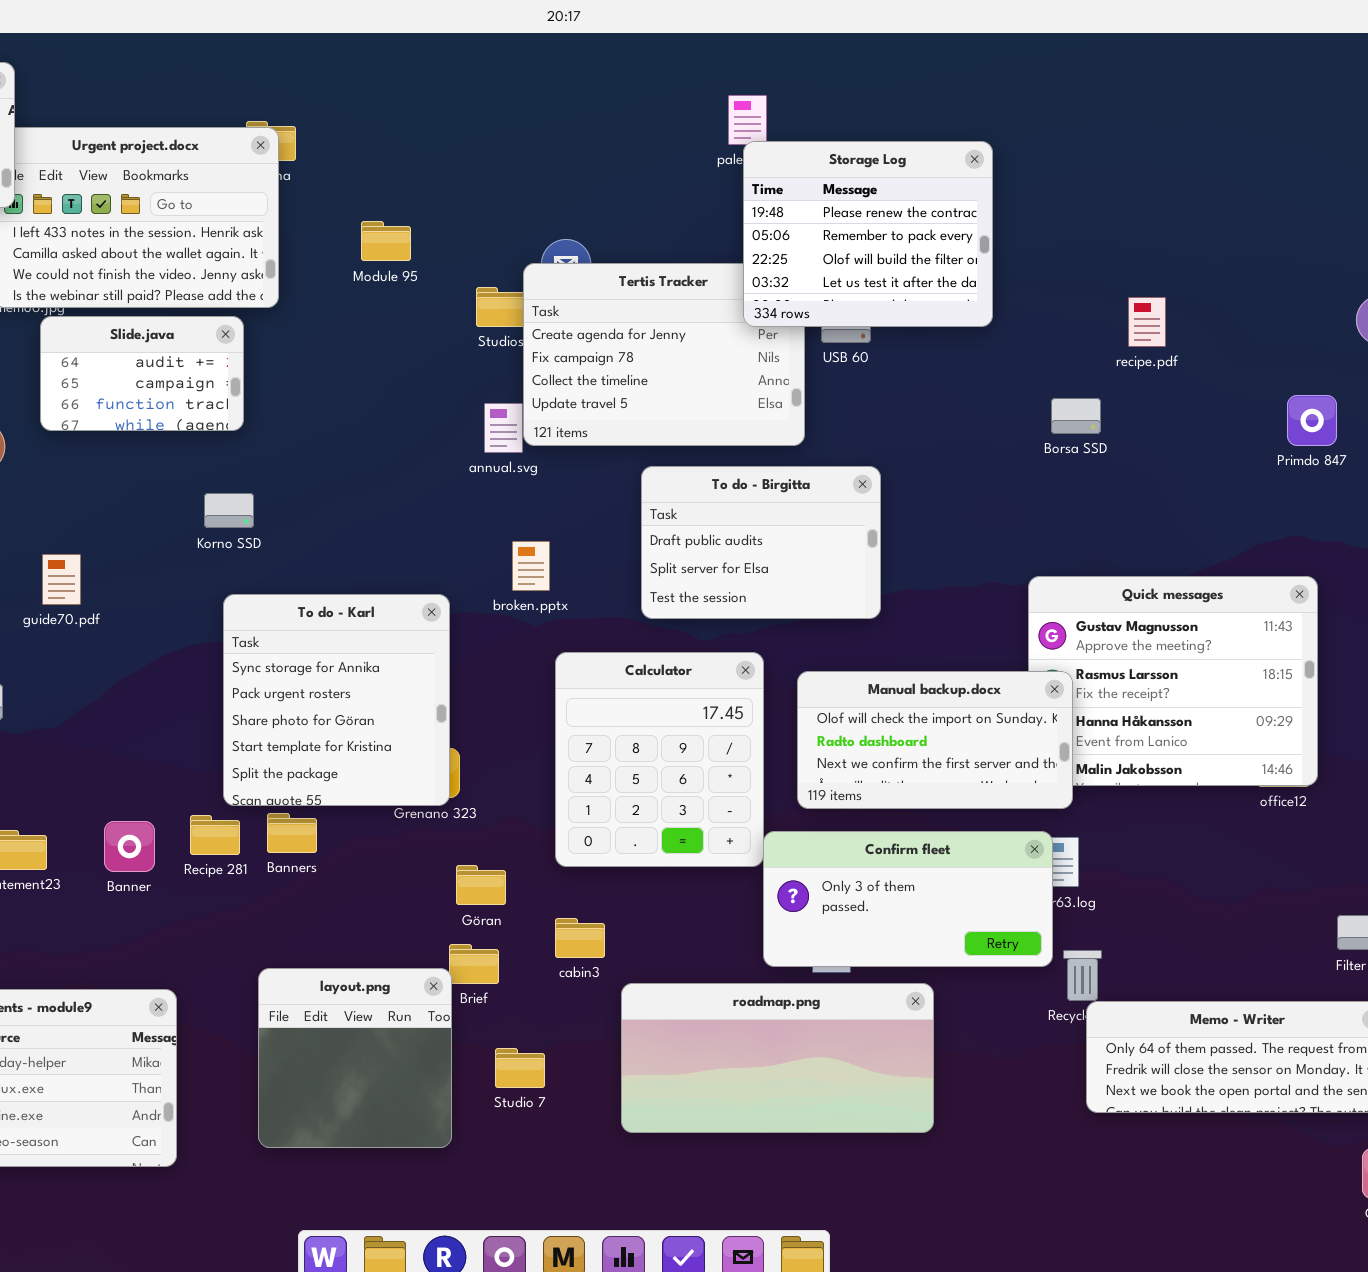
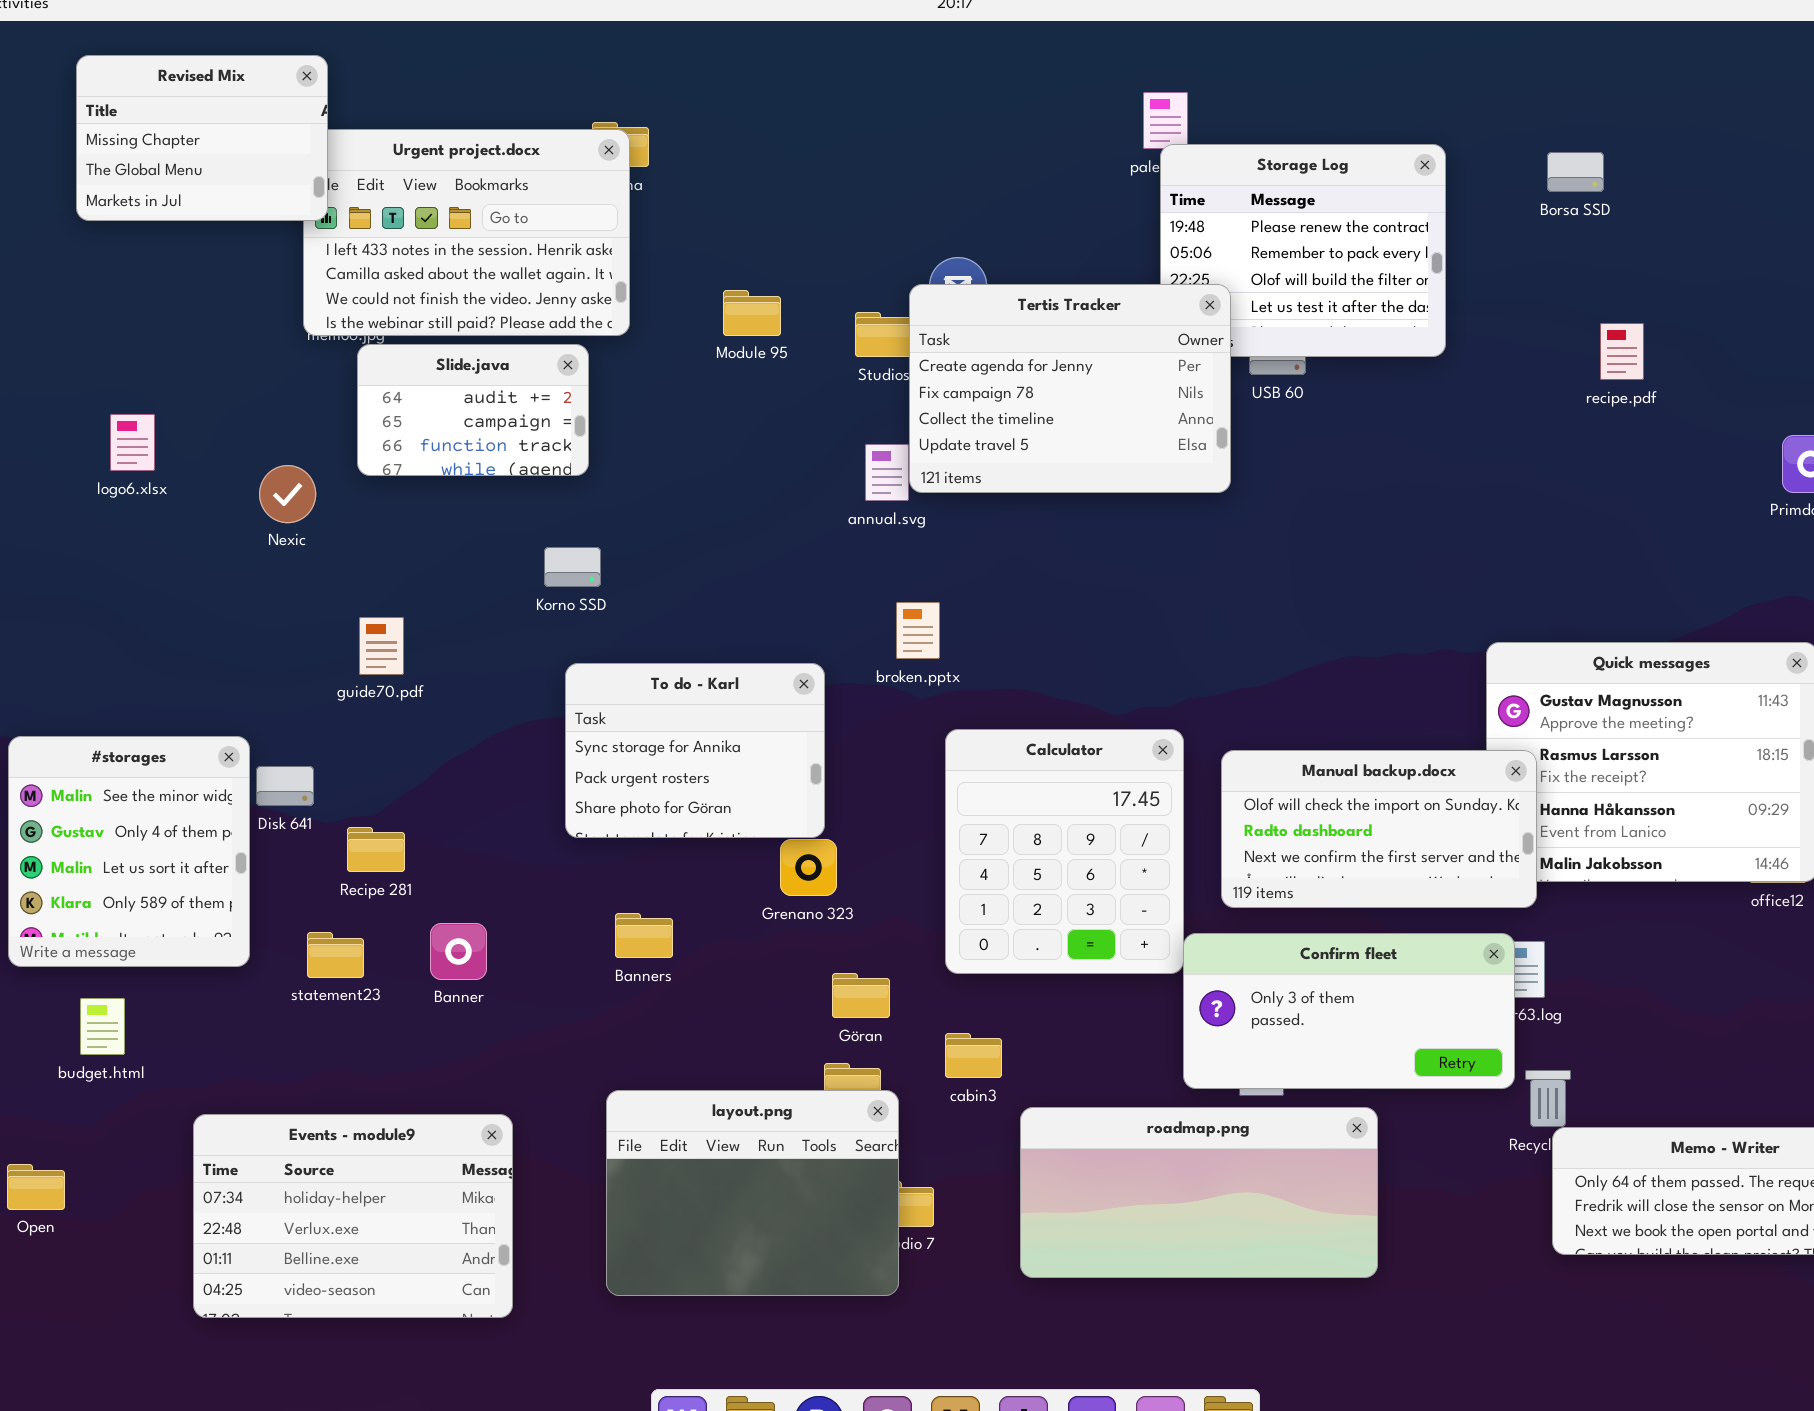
Module 95: [361,221,411,261] -> [723,290,781,336], moved
Tertis Tracker: [523,263,805,446] -> [909,284,1231,493], raised
Borsa SSD: [1051,398,1101,434] -> [1547,152,1604,192], moved
To do - Birgitta: [641,466,881,619] -> none, closed
To do - Karl: [223,594,450,806] -> [565,663,825,838], resized
Recipe 281: [190,815,240,855] -> [347,827,405,872], moved
layout.png: [258,968,452,1148] -> [606,1090,899,1296], resized

